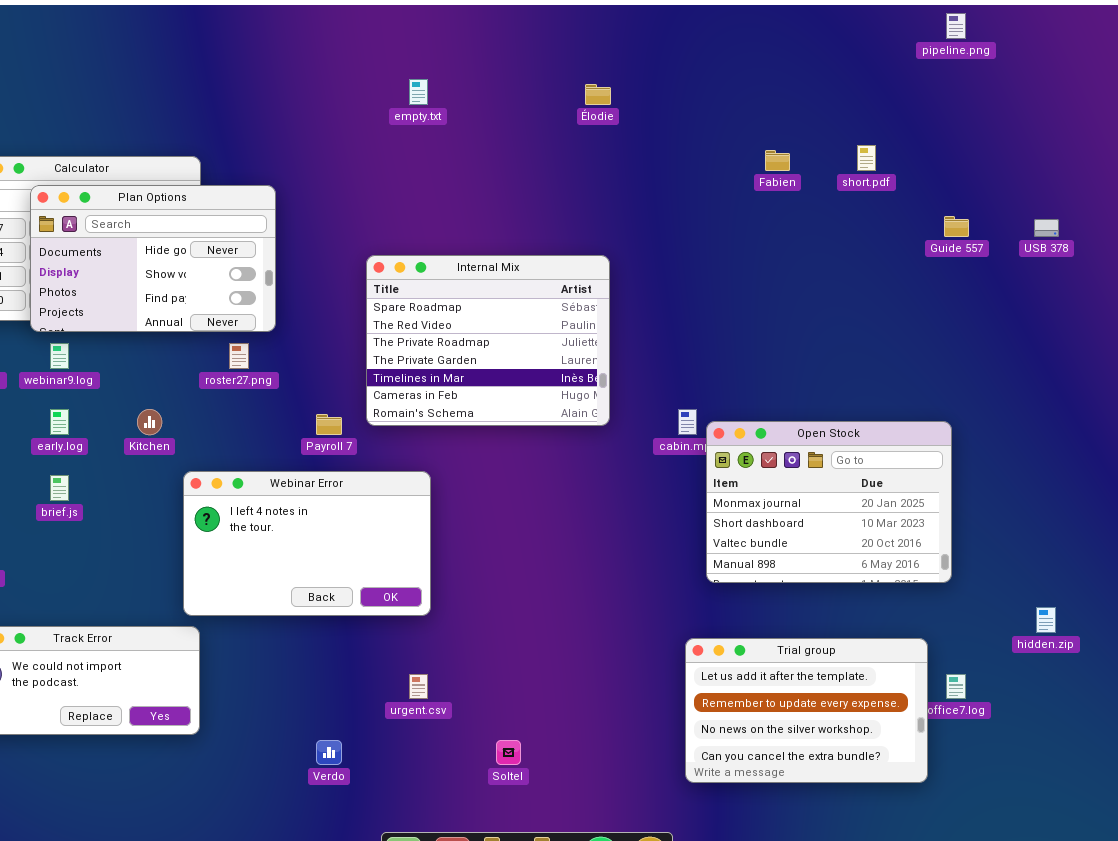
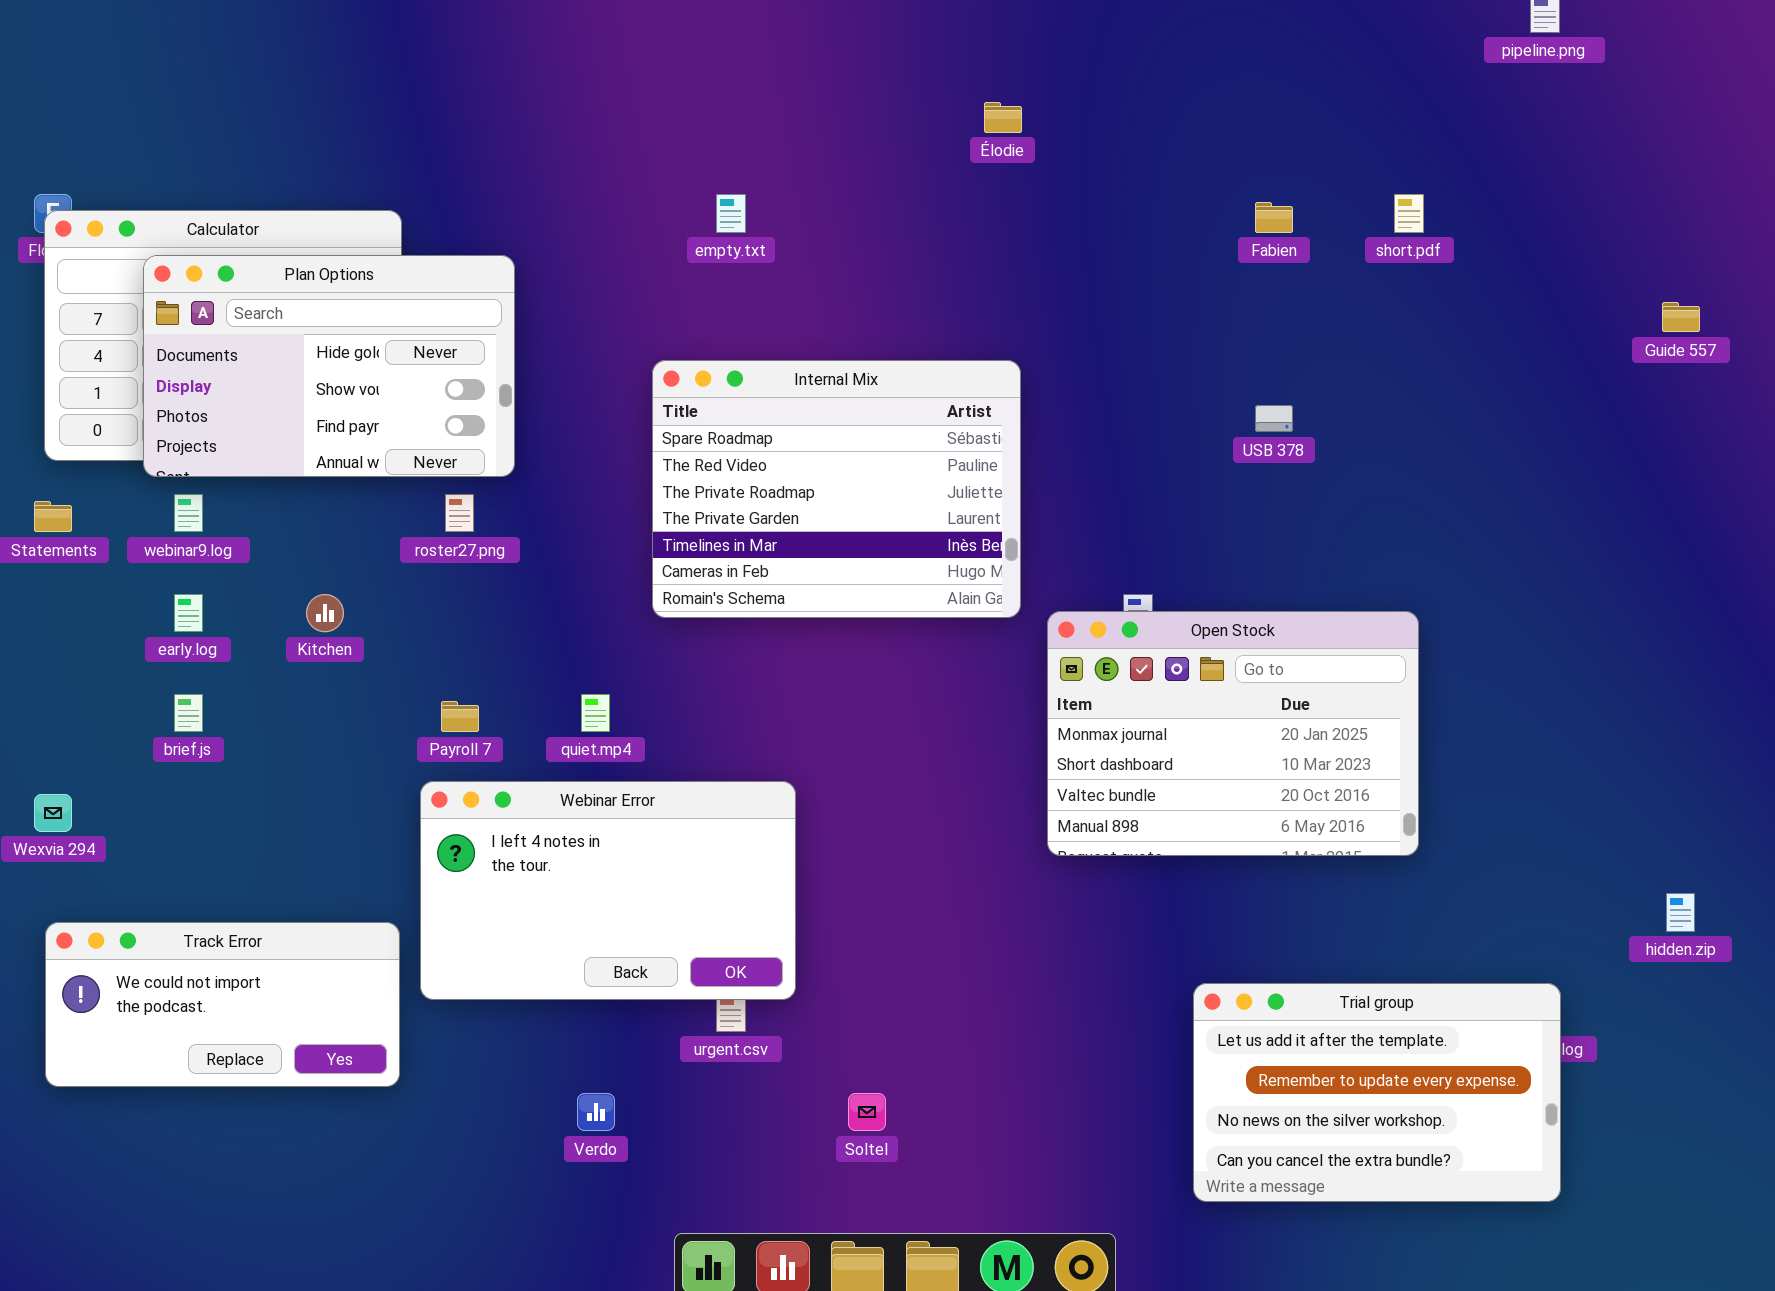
empty.txt: [409,79,428,105] -> [716,194,746,233], moved
Guide 557: [944,216,969,237] -> [1662,302,1700,332], moved
USB 378: [1034,219,1059,237] -> [1255,405,1293,432], moved
Payroll 7: [316,414,342,435] -> [441,701,479,732], moved
Open Stock: [706,421,952,583] -> [1047,611,1419,856], moved
Webinar Error: [183,471,431,616] -> [420,781,796,1000], moved
Trial group: [685,638,928,783] -> [1193,983,1561,1202], moved

